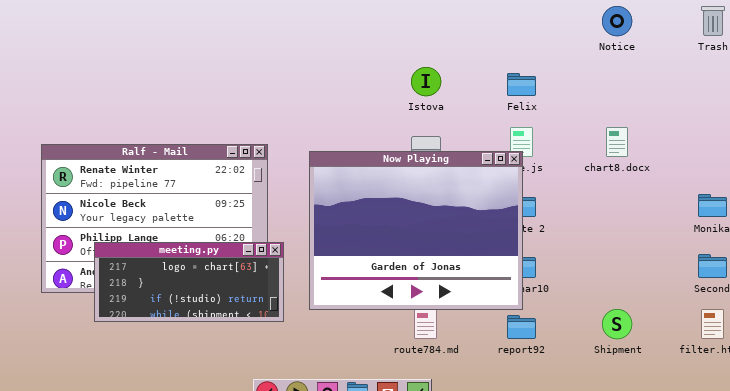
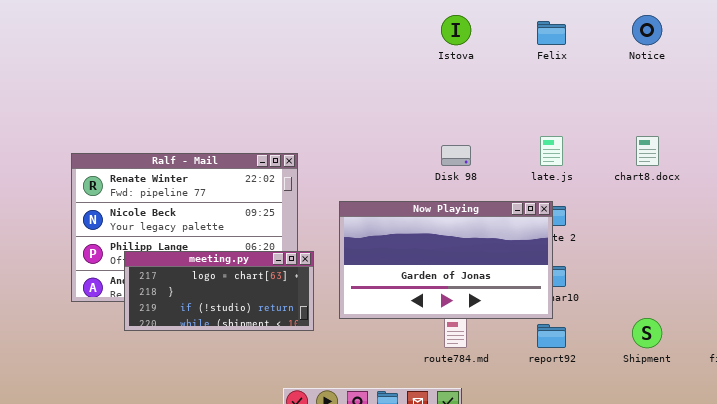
Istova: [411,67,441,96] -> [441,15,471,45], moved
Felix: [507,73,536,96] -> [537,21,566,45], moved
Now Playing: [309,151,523,310] -> [339,201,553,319], resized

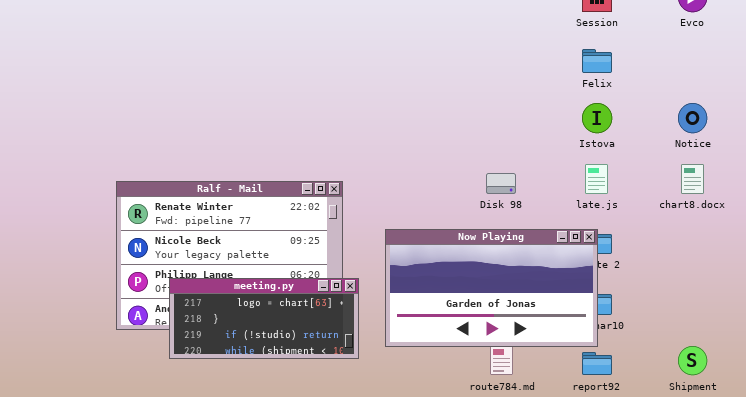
Istova: [441,15,471,45] -> [582,103,612,133], moved
Notice: [632,15,662,45] -> [678,103,707,133], moved

